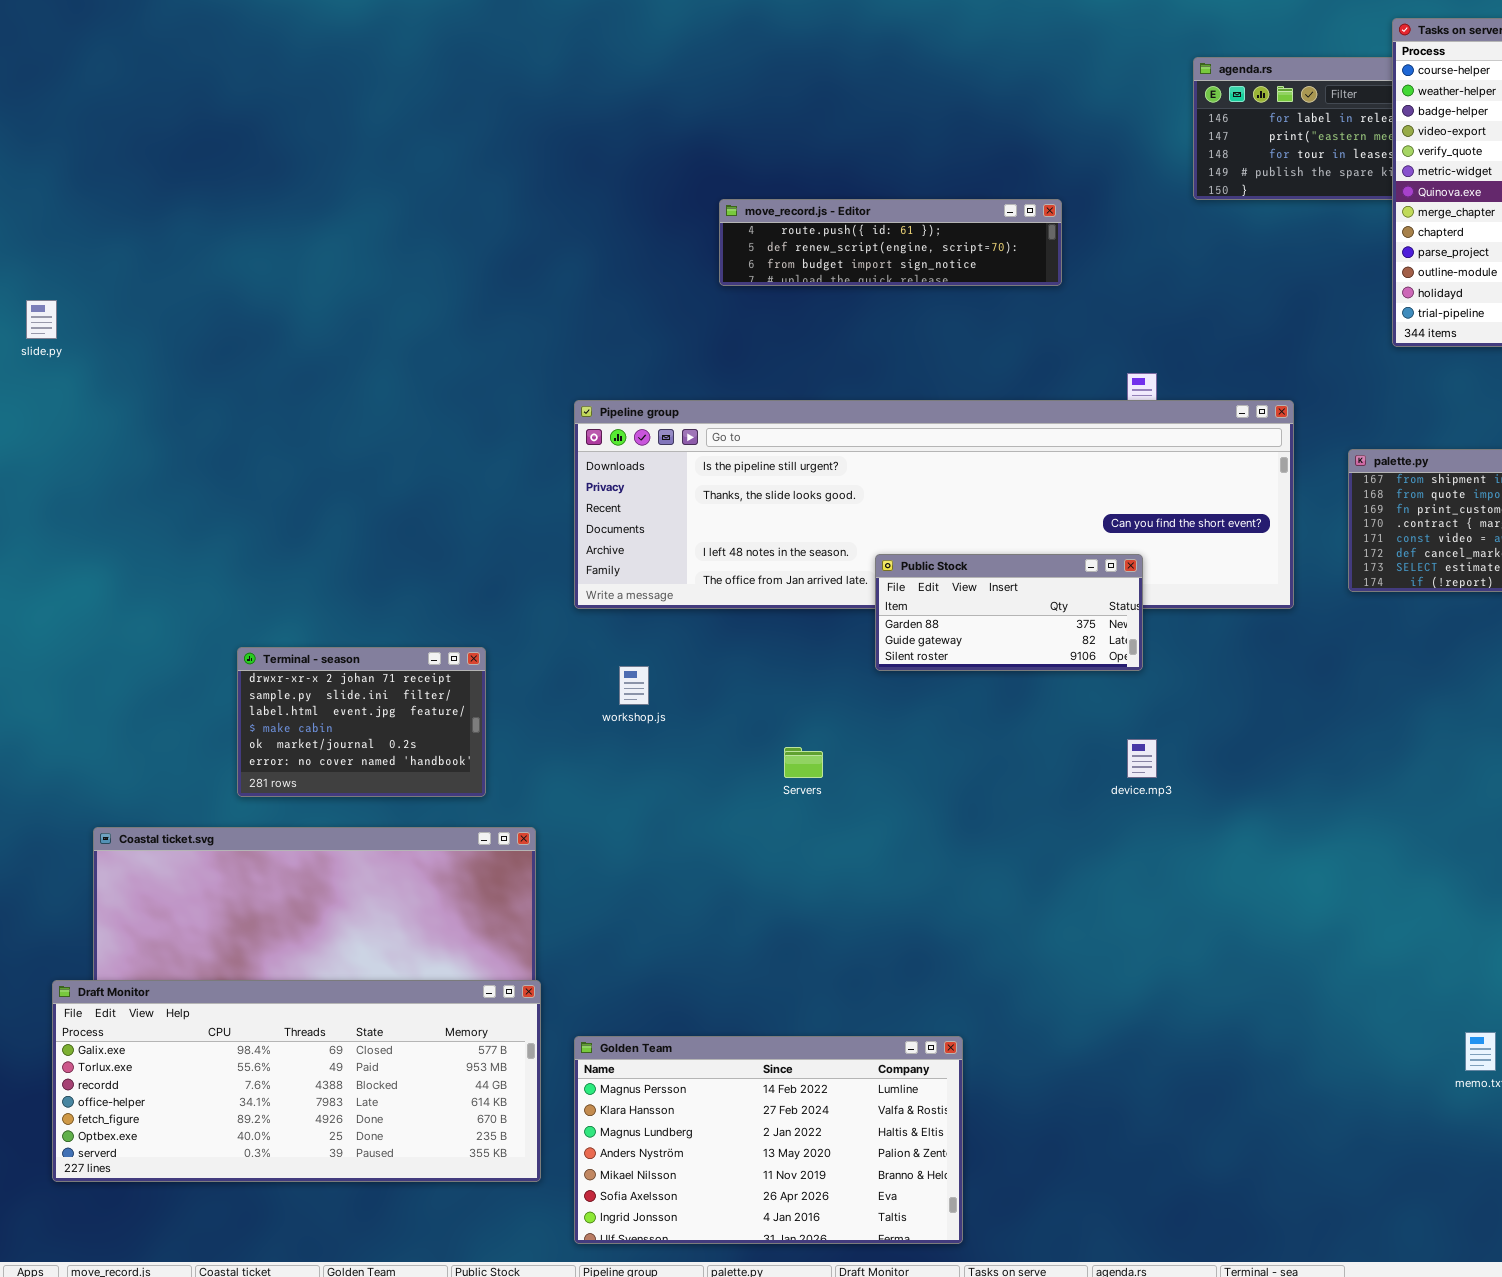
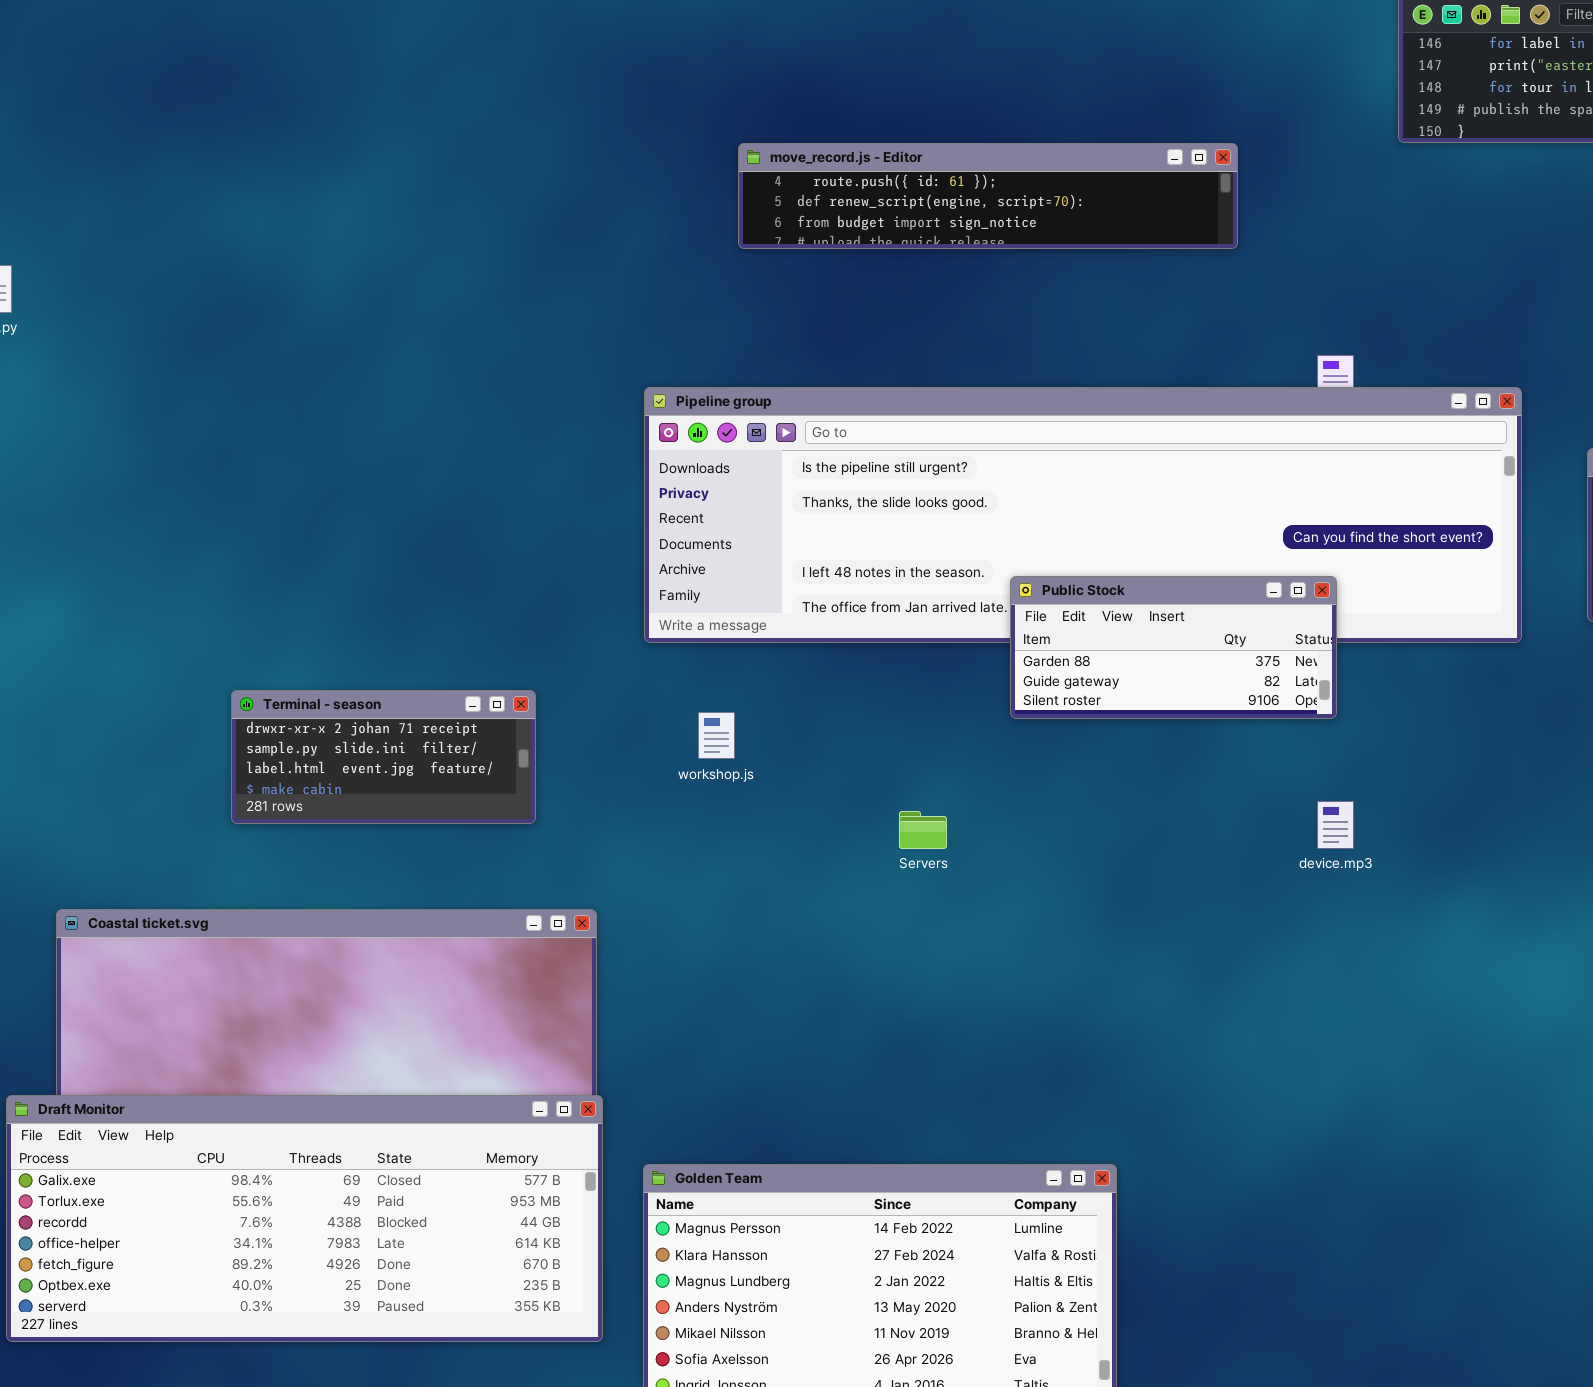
move_record.js - Editor: [719,199,1062,286] -> [738,143,1238,249], resized
Terminal - season: [237,647,486,797] -> [231,690,536,824], resized

